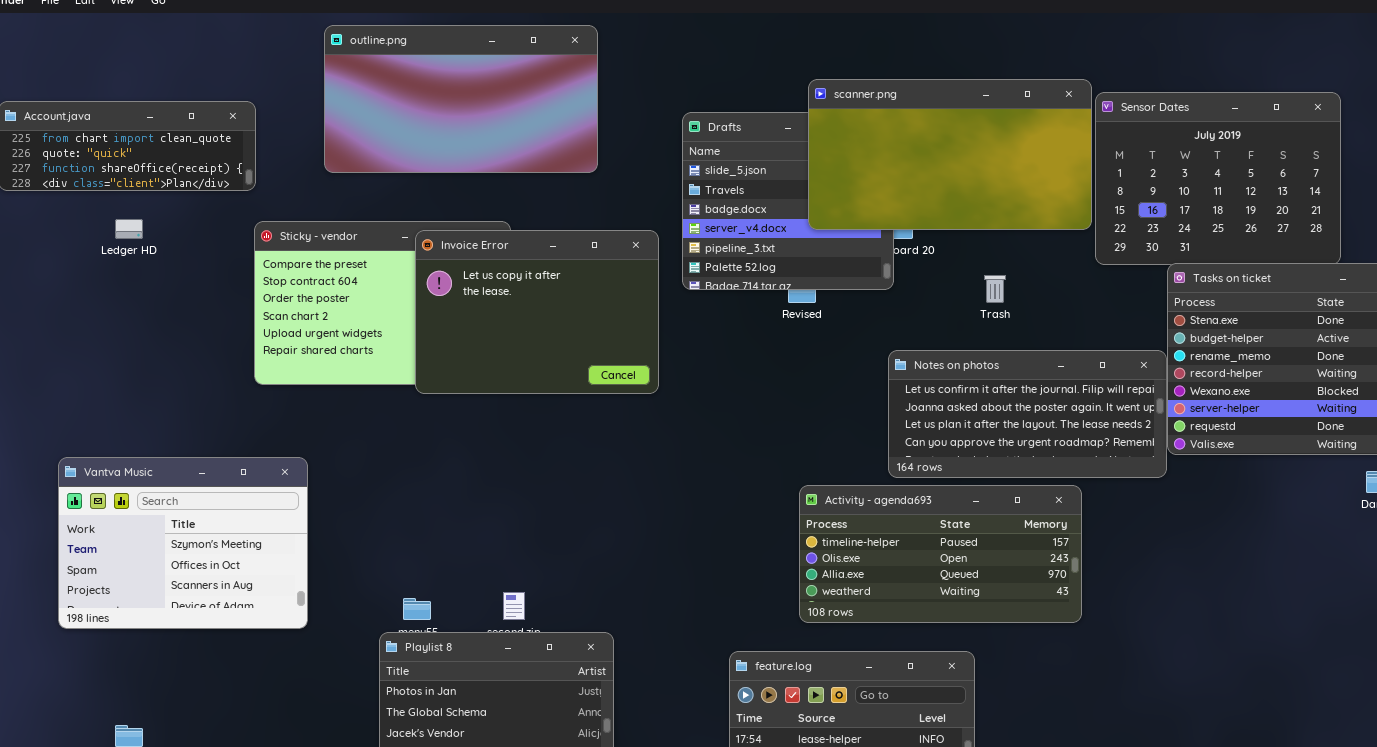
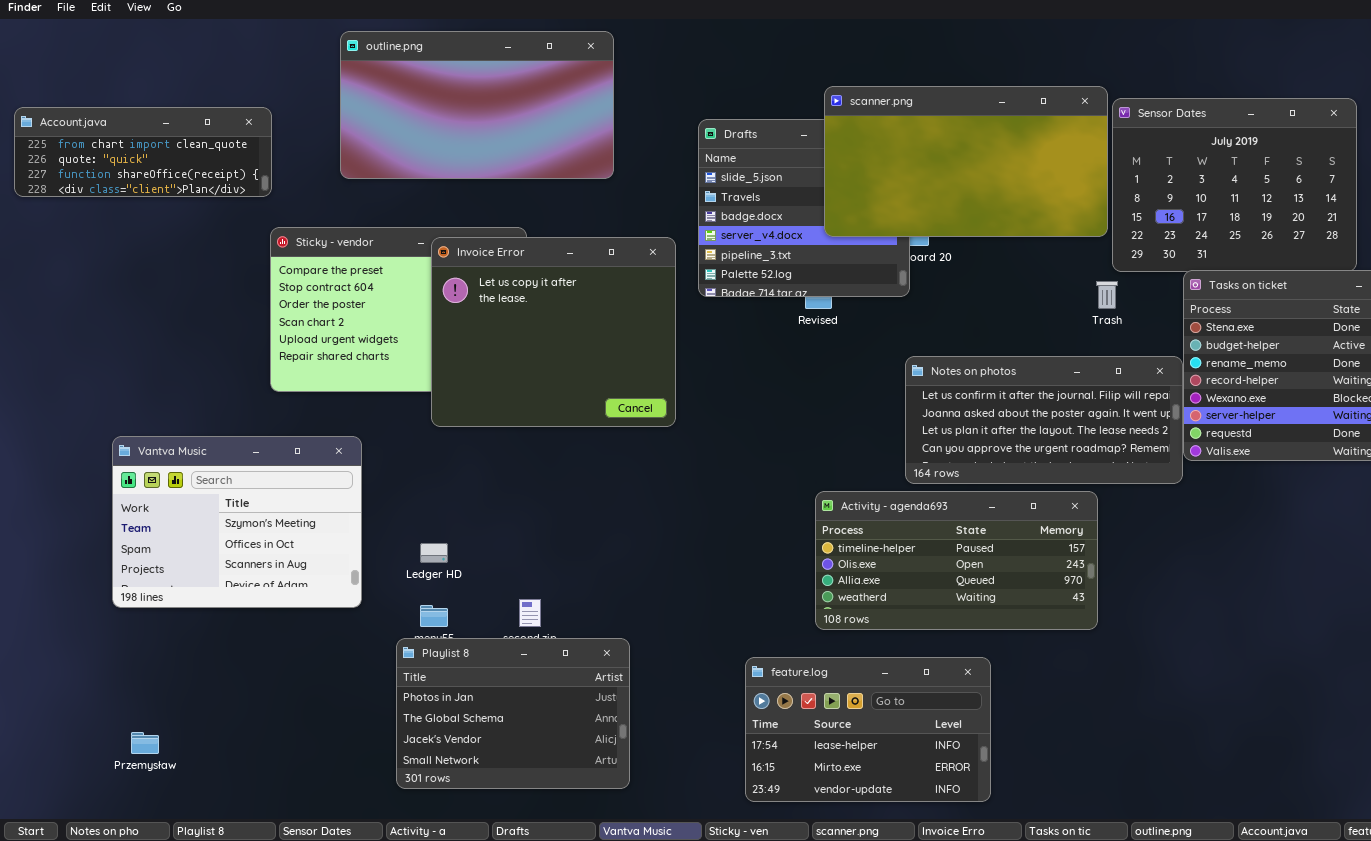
Ledger HD: [115,219,143,239] -> [420,543,448,563], moved
Invoice Error: [415,230,659,394] -> [431,237,676,427], resized
Trash: [984,275,1006,303] -> [1096,281,1118,309], moved
Vantva Music: [58,457,308,629] -> [112,436,362,608], moved

